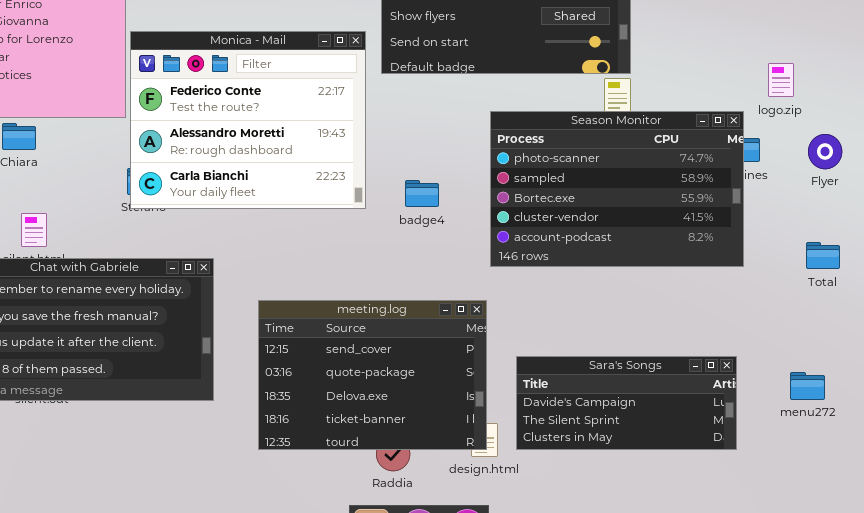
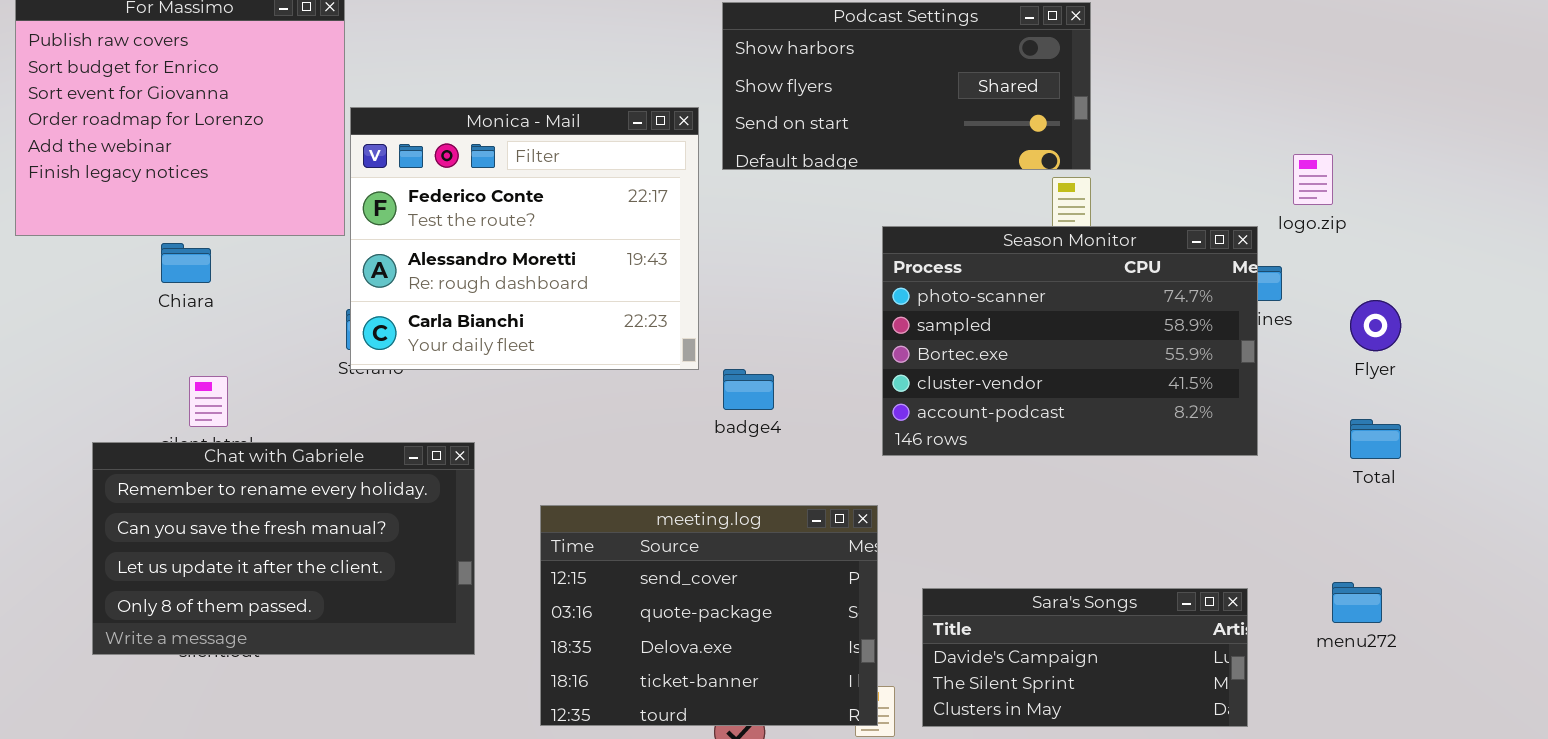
Flyer: [808,134,842,169] -> [1350,300,1401,351], moved
badge4: [405,180,439,207] -> [723,369,774,410], moved
menu272: [790,372,825,400] -> [1332,582,1382,623], moved

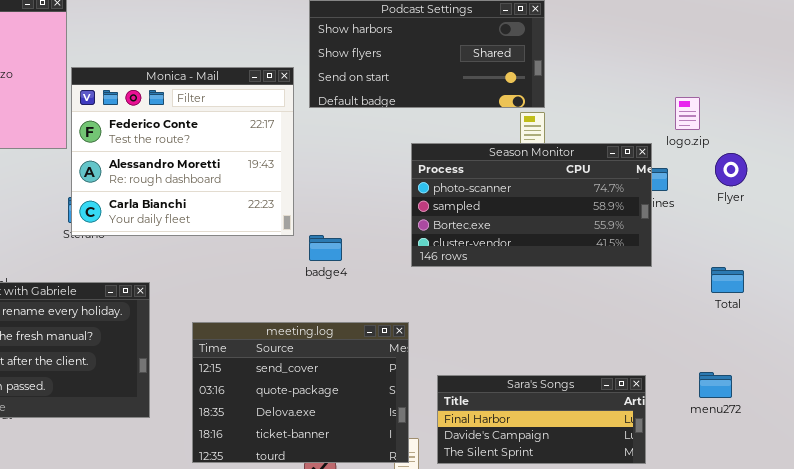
Season Monitor: [882,226,1258,456] -> [411,143,652,267], resized
Flyer: [1350,300,1401,351] -> [715,153,747,186], moved
Sara's Songs: [922,588,1248,727] -> [437,375,646,464], scrolled up 1 row

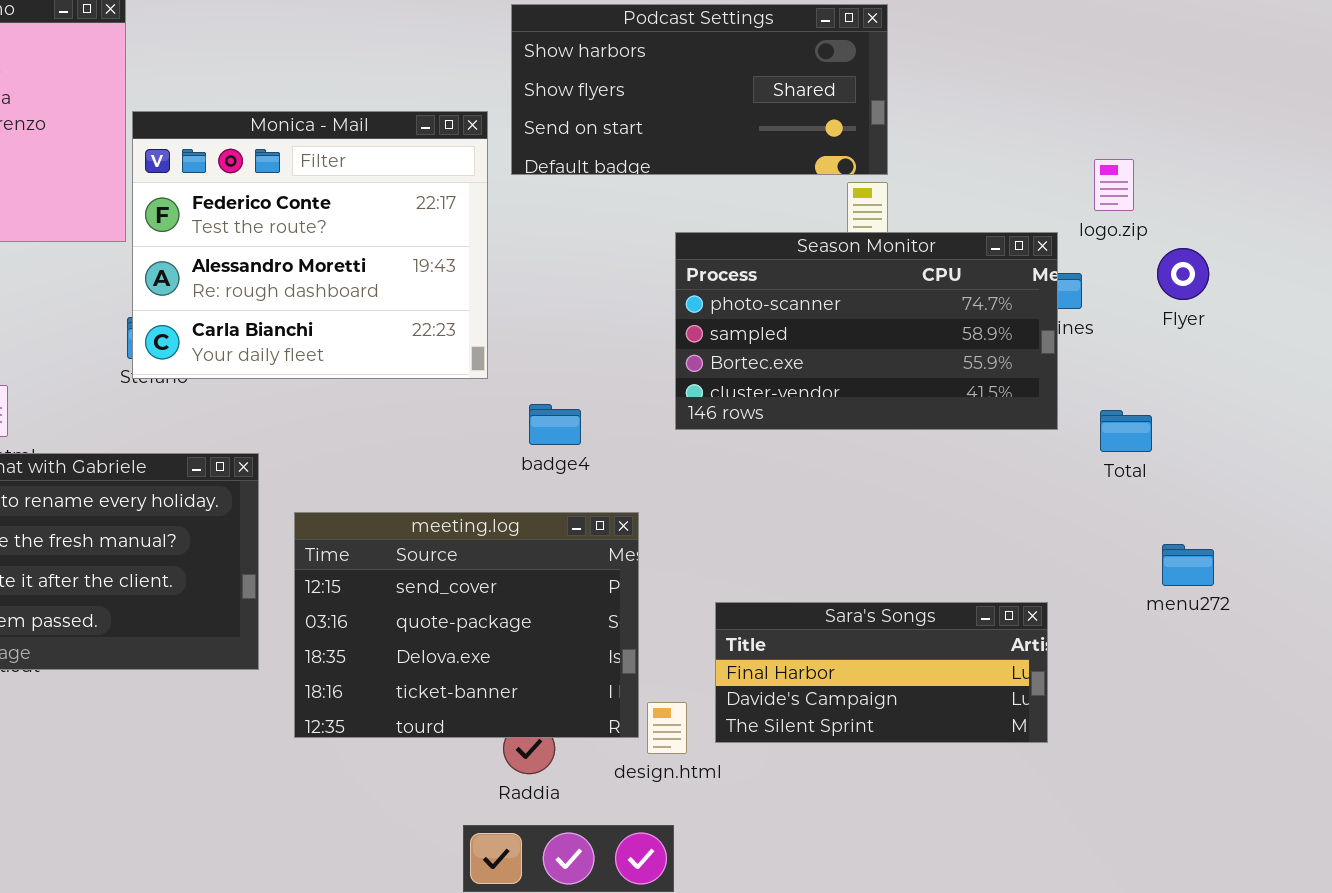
badge4: [309,235,342,261] -> [529,404,581,445], moved
Total: [711,267,744,293] -> [1100,410,1152,452], moved
meeting.log: [192,322,409,463] -> [294,512,639,738], moved
menu272: [699,372,732,398] -> [1162,544,1214,586], moved

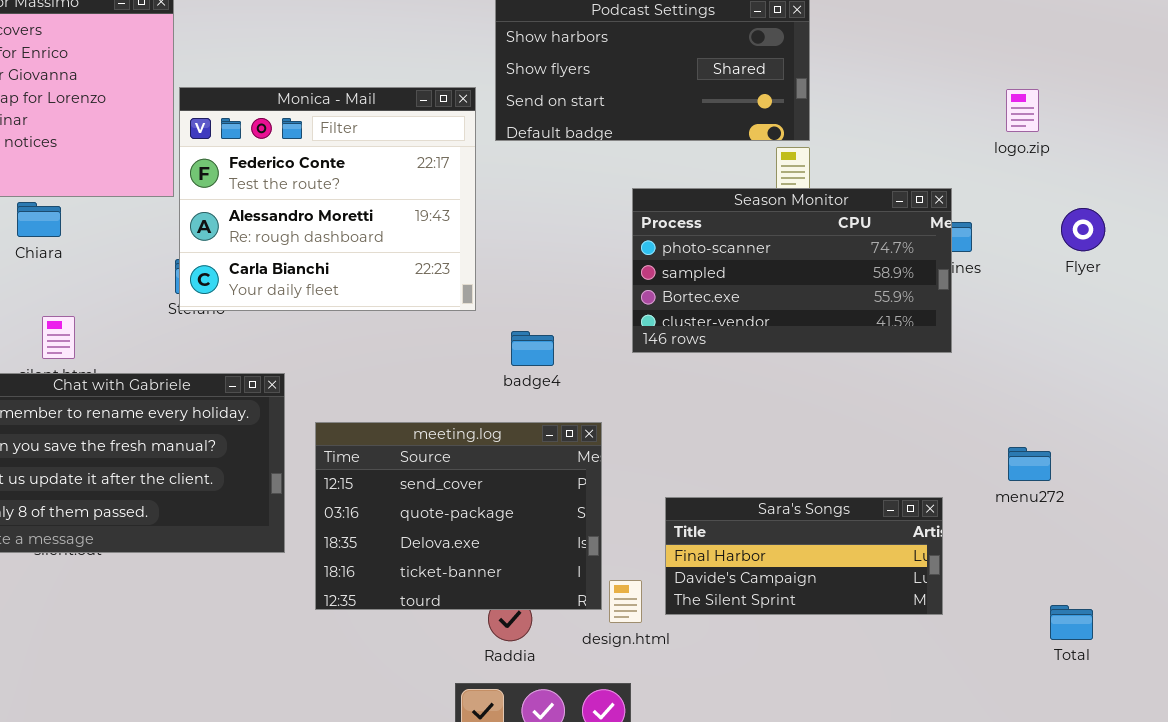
logo.zip: [1094,159,1134,211] -> [1006,89,1039,132], moved
Flyer: [1157,248,1209,300] -> [1061,208,1105,251], moved
Total: [1100,410,1152,452] -> [1050,605,1093,640], moved
menu272: [1162,544,1214,586] -> [1008,447,1051,481], moved

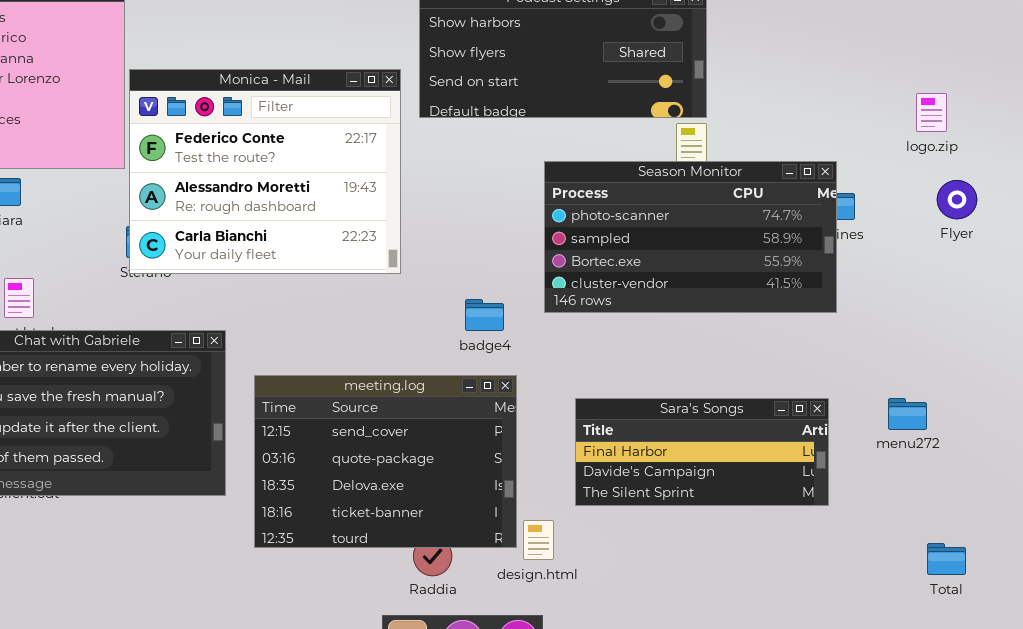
logo.zip: [1006,89,1039,132] -> [916,93,947,132], moved
badge4: [511,331,554,366] -> [465,299,504,331], moved
Sara's Songs: [665,497,943,615] -> [575,398,829,506], moved

